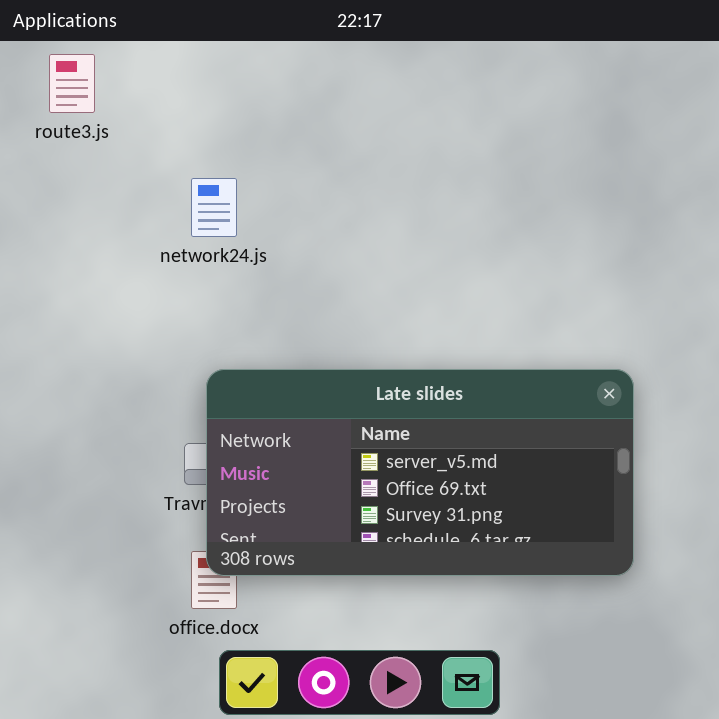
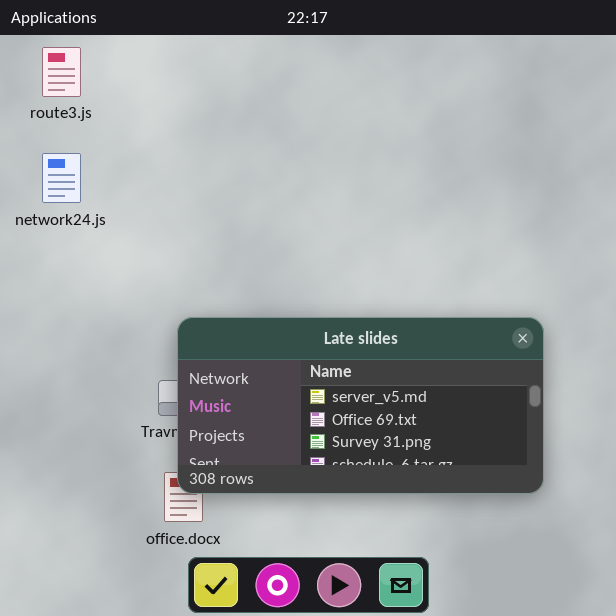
network24.js: [191,178,237,237] -> [42,153,81,203], moved

